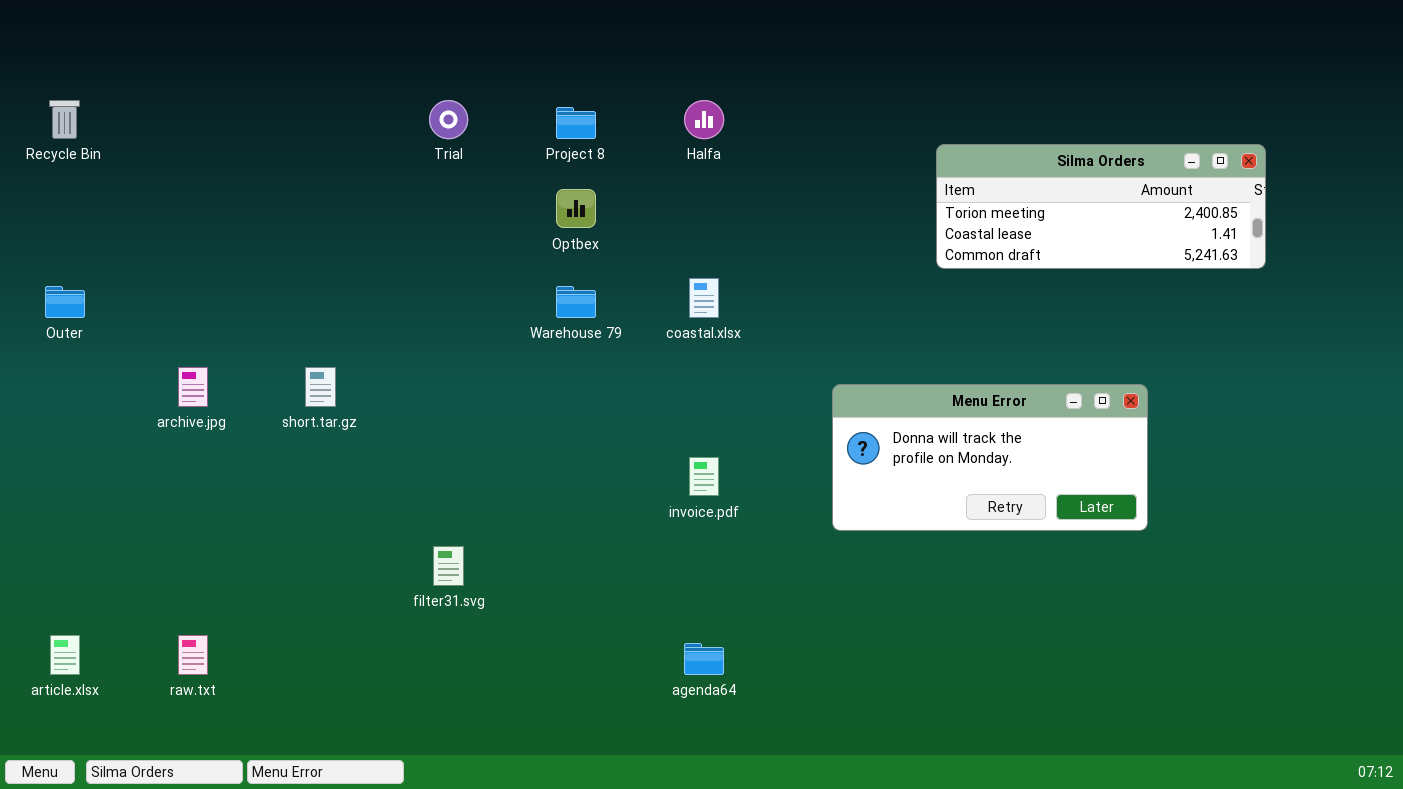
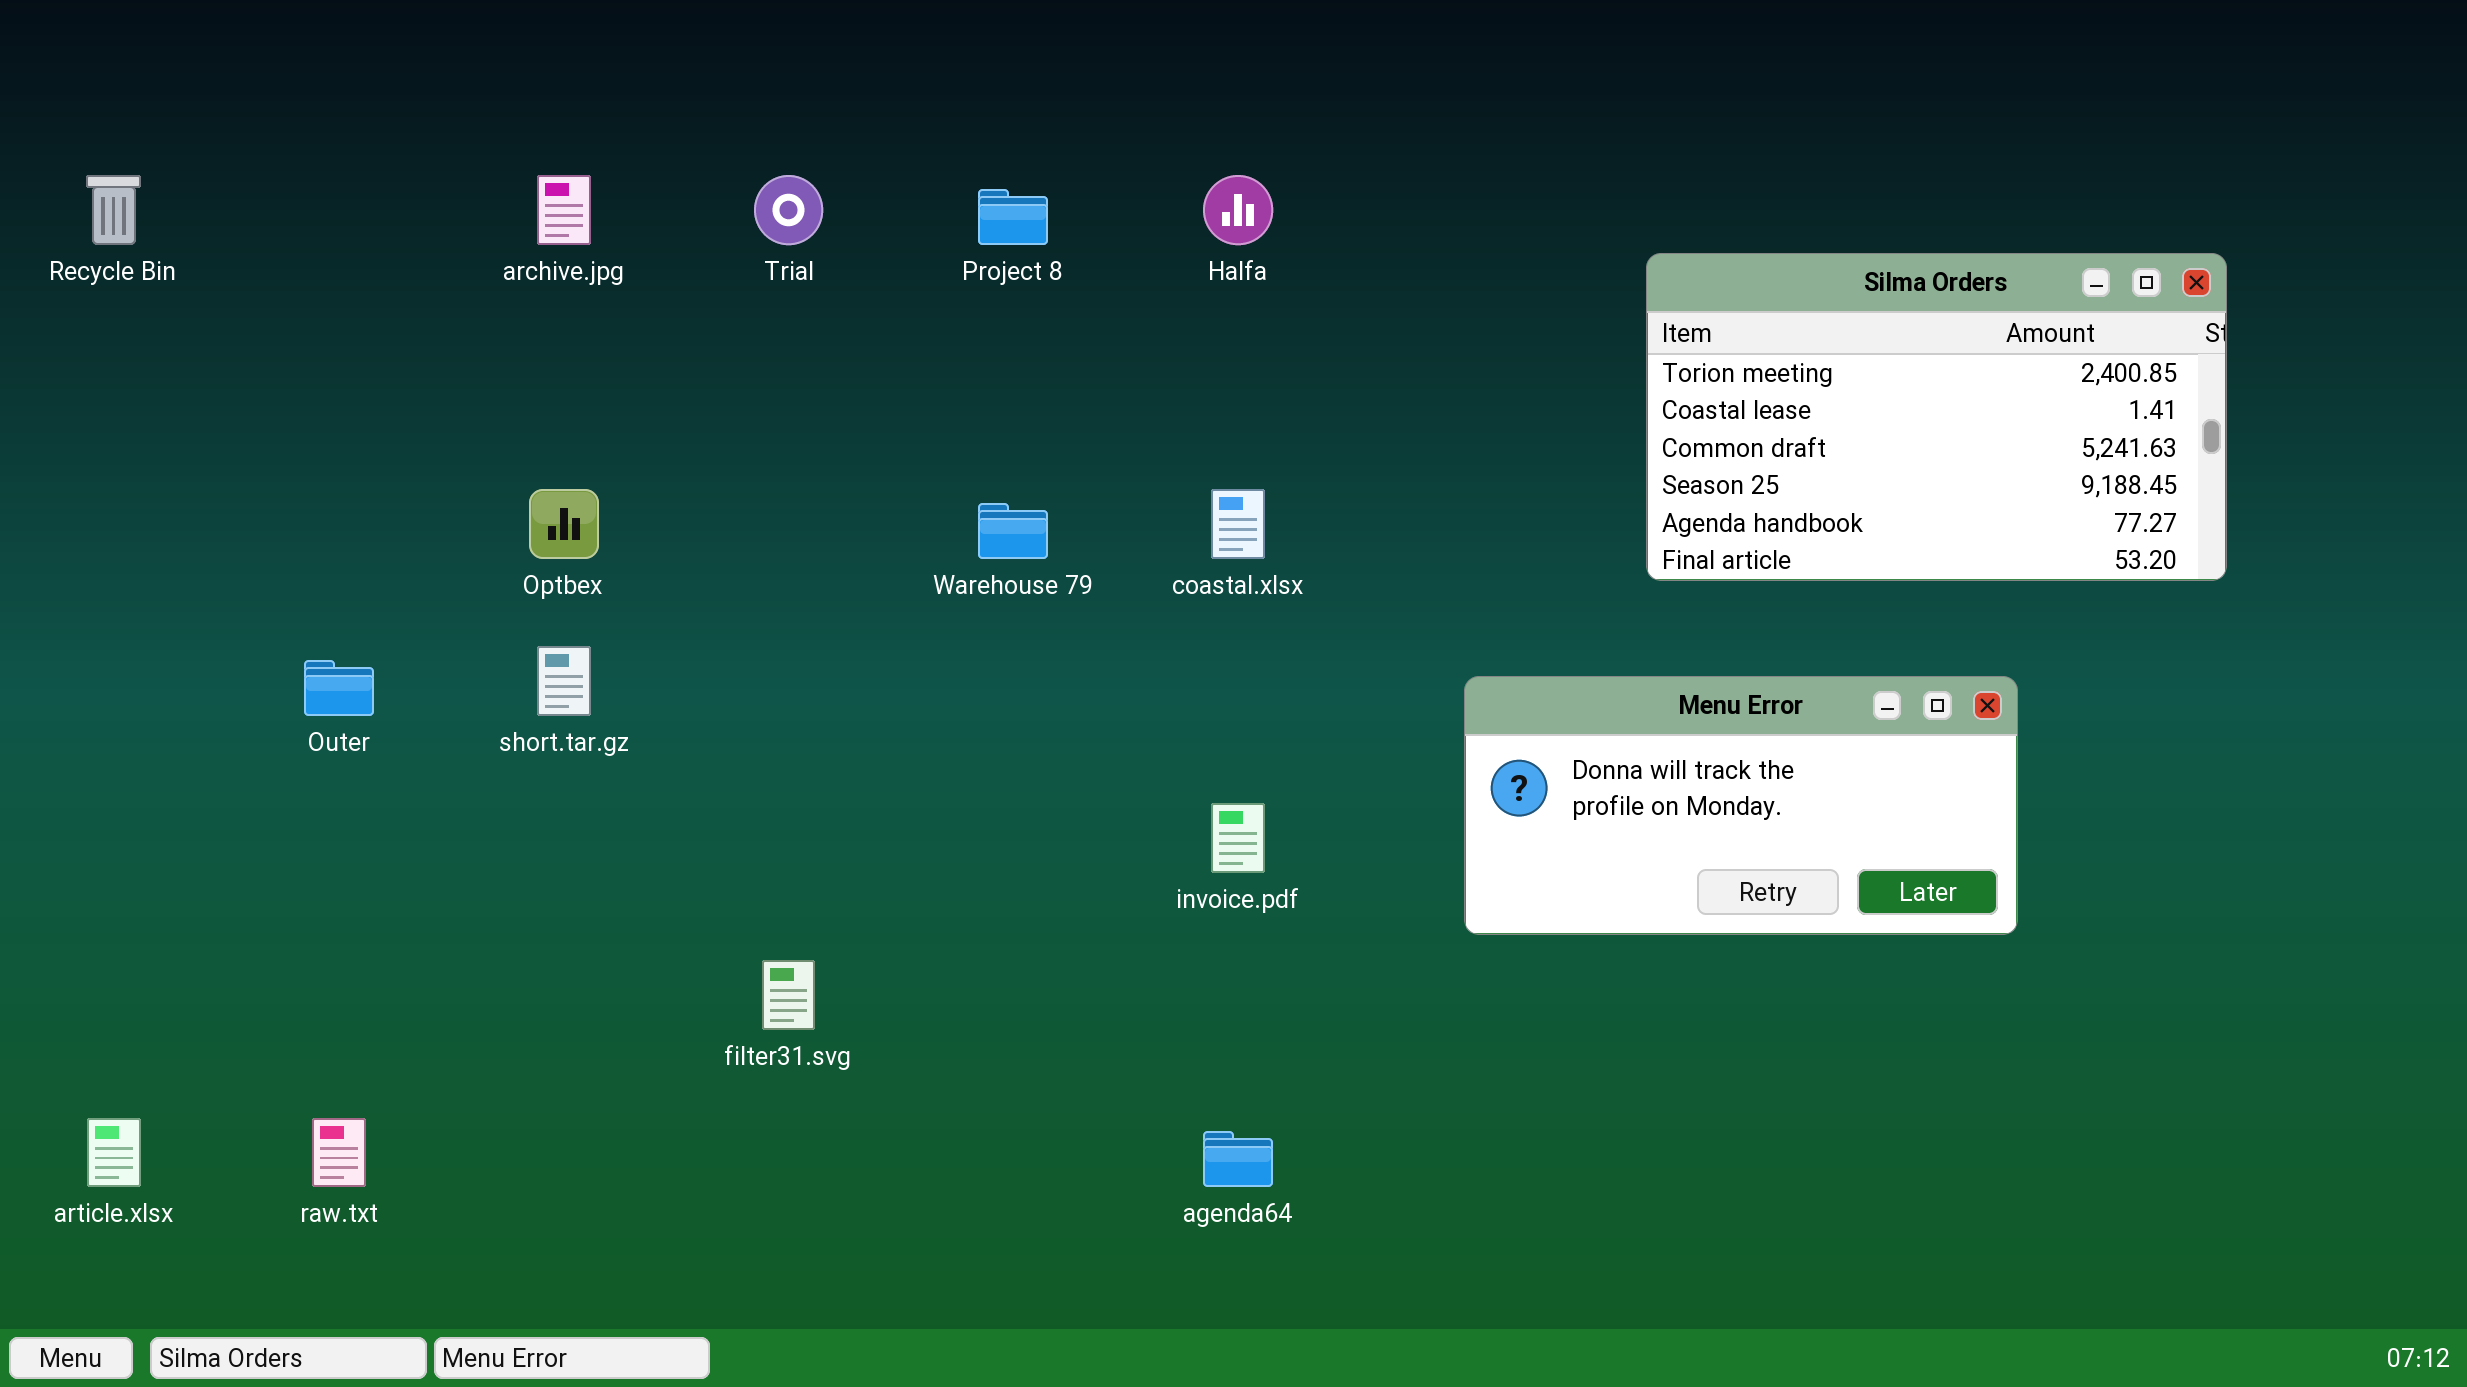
Silma Orders: [936,144,1266,269] -> [1646,253,2227,581], resized
Optbex: [556,189,596,228] -> [529,489,599,559], moved
Outer: [45,286,85,318] -> [304,660,374,716], moved
archive.jpg: [178,367,208,407] -> [537,175,591,245], moved

